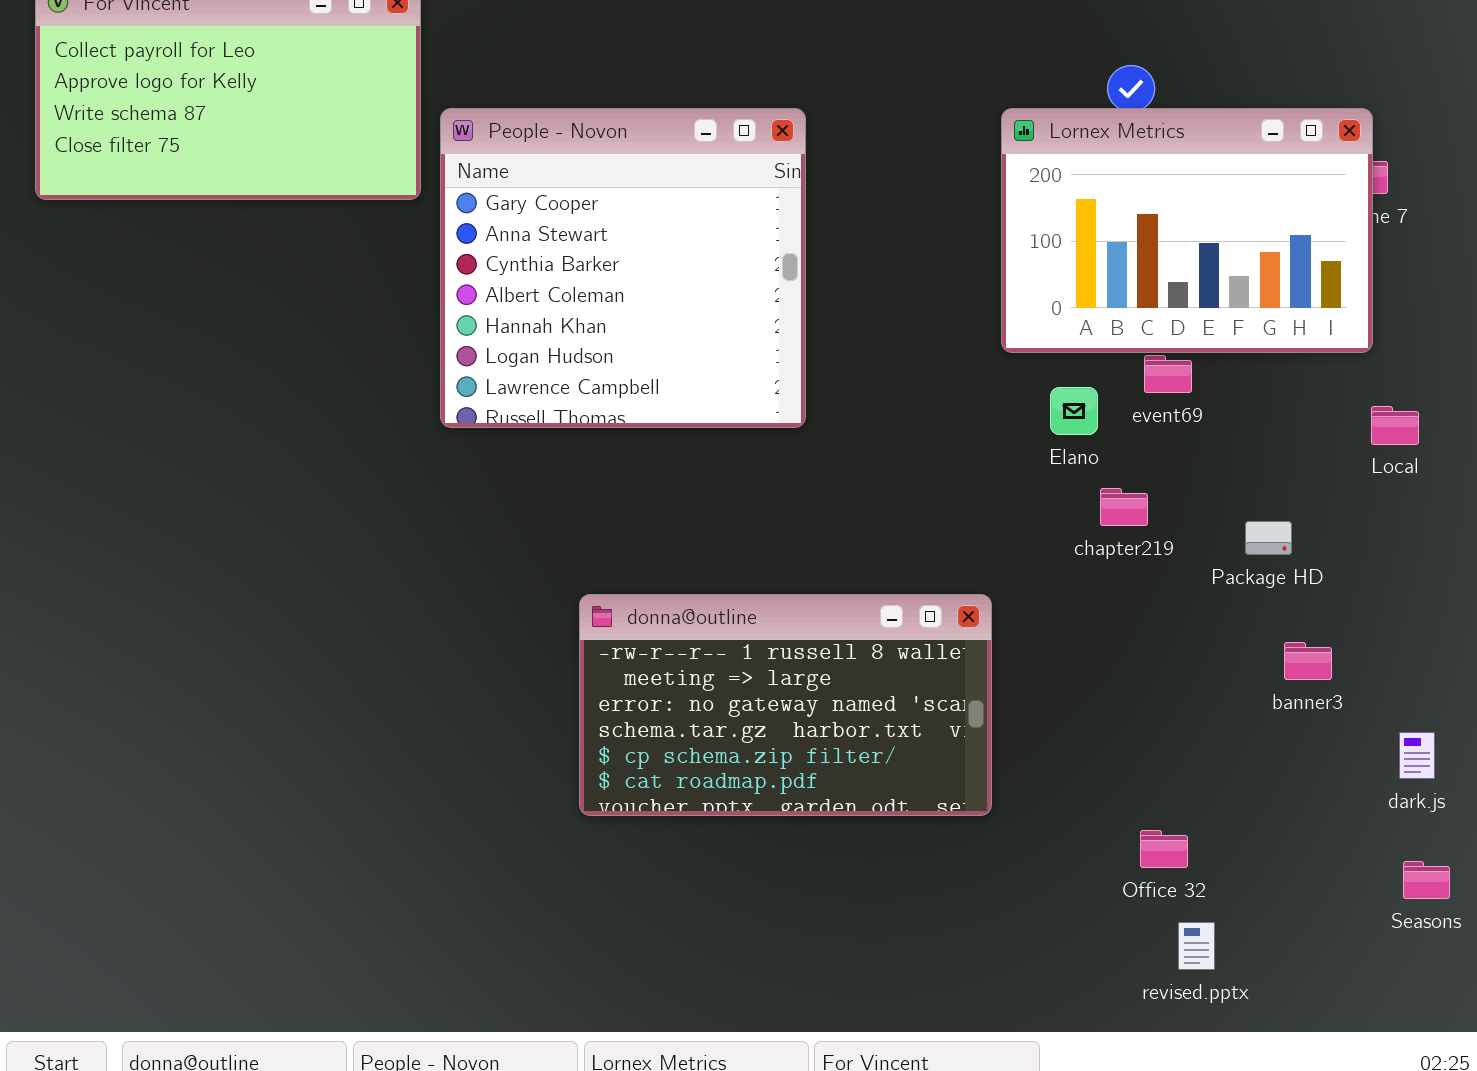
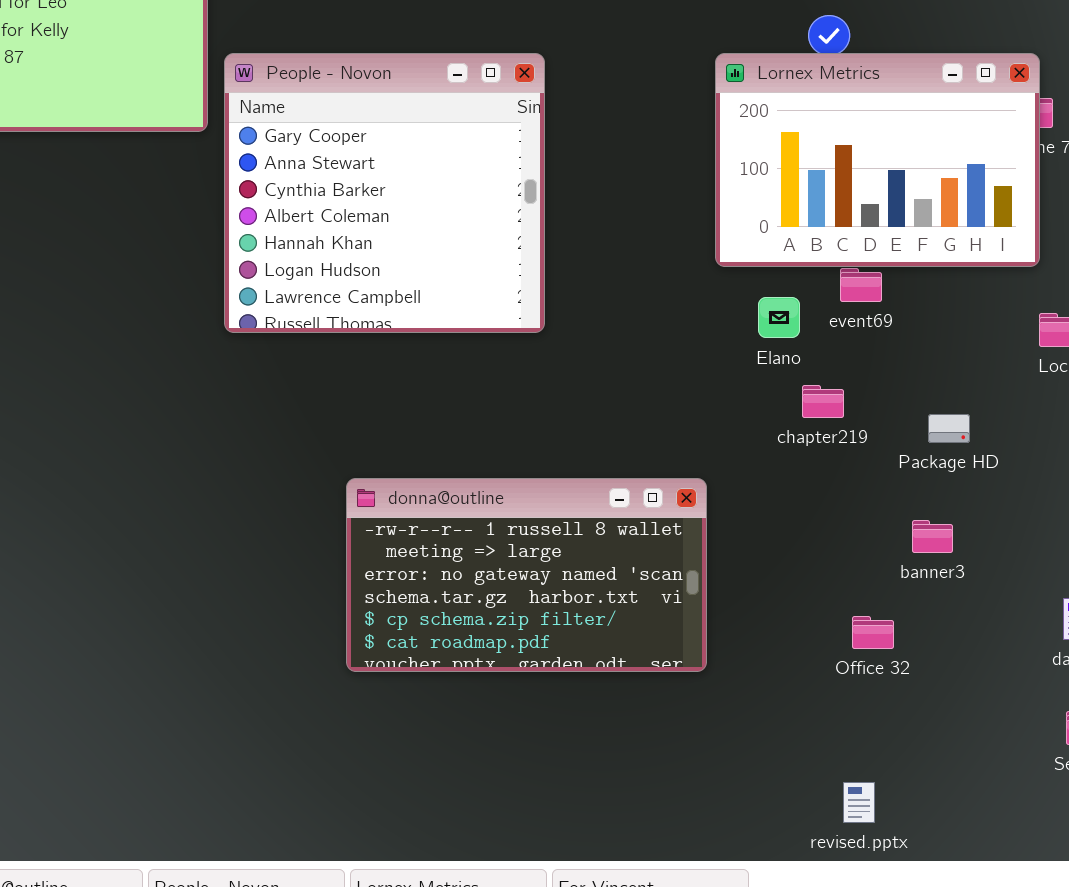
banner3: [1284,642,1332,680] -> [912,520,953,553], moved
Office 32: [1140,830,1188,868] -> [852,616,894,649], moved
revised.pptx: [1178,922,1215,970] -> [843,782,875,823], moved

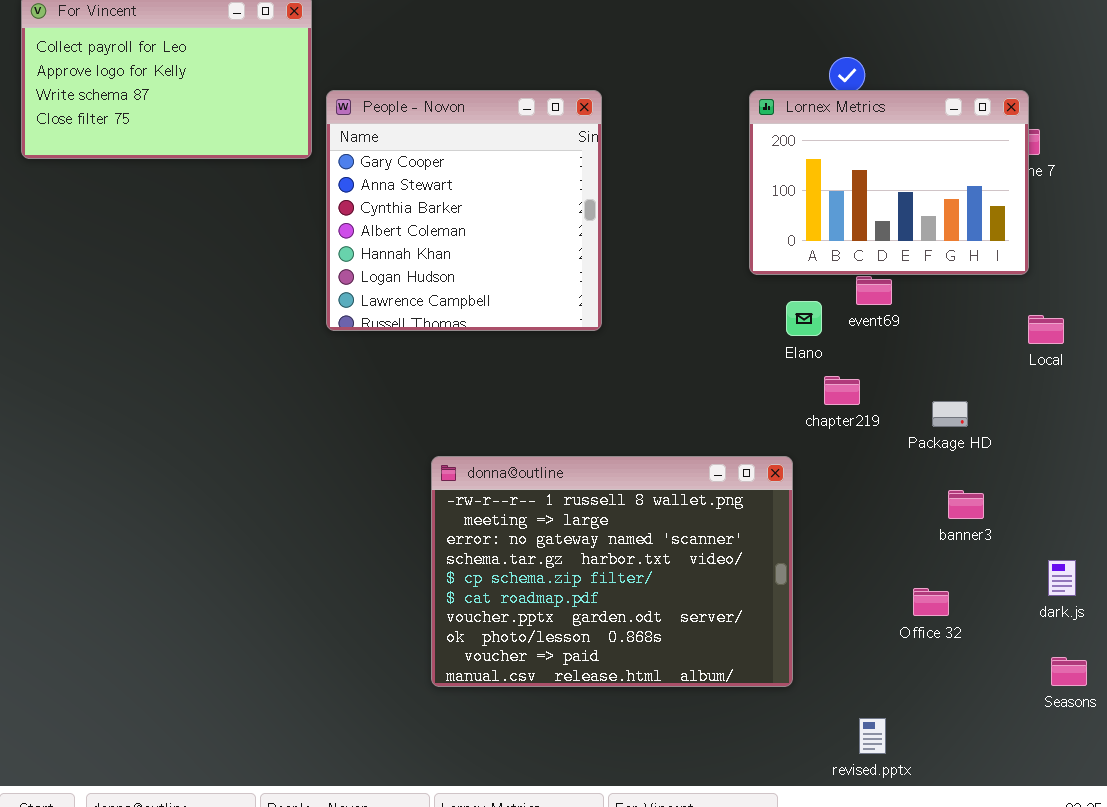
donna@outline: [346,478,707,672] -> [431,456,793,687], resized
banner3: [912,520,953,553] -> [948,490,984,519], moved
Office 32: [852,616,894,649] -> [913,588,949,616], moved

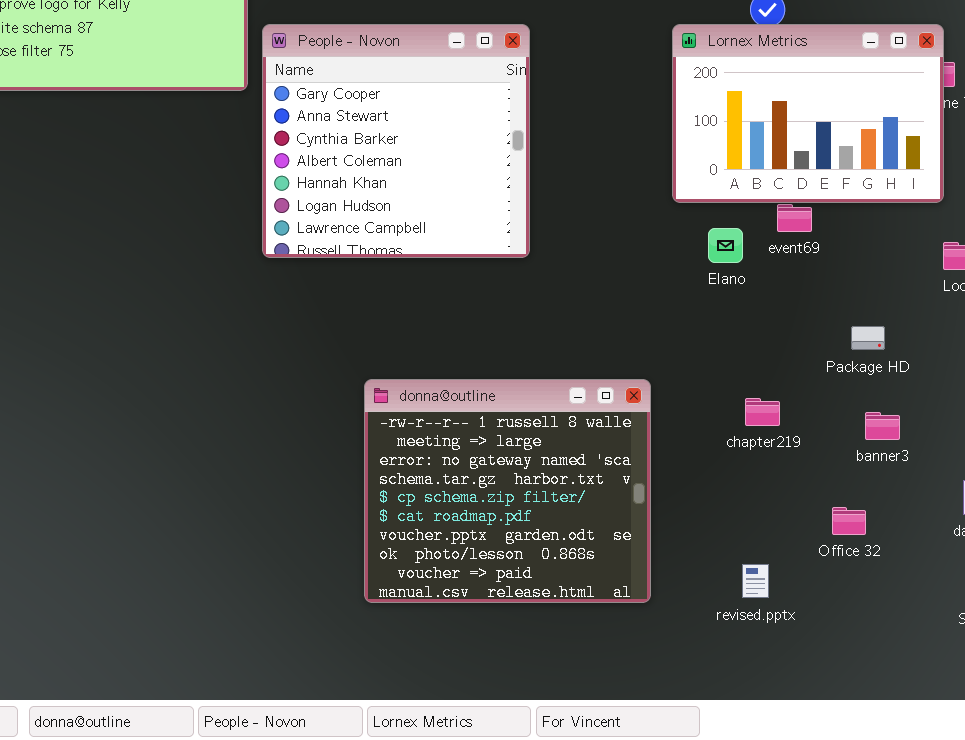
chapter219: [824,376,860,405] -> [745,398,780,426], moved
donna@outline: [431,456,793,687] -> [364,379,651,603], resized
revised.pptx: [859,718,886,754] -> [742,564,769,598], moved

